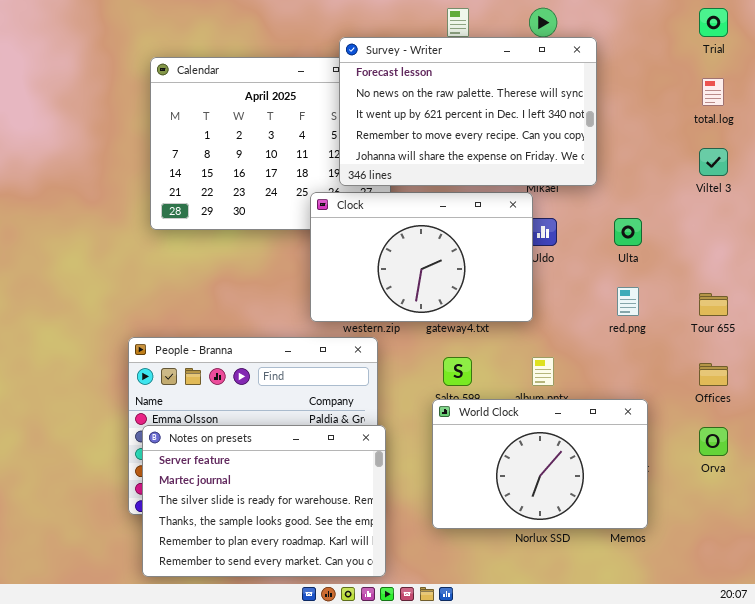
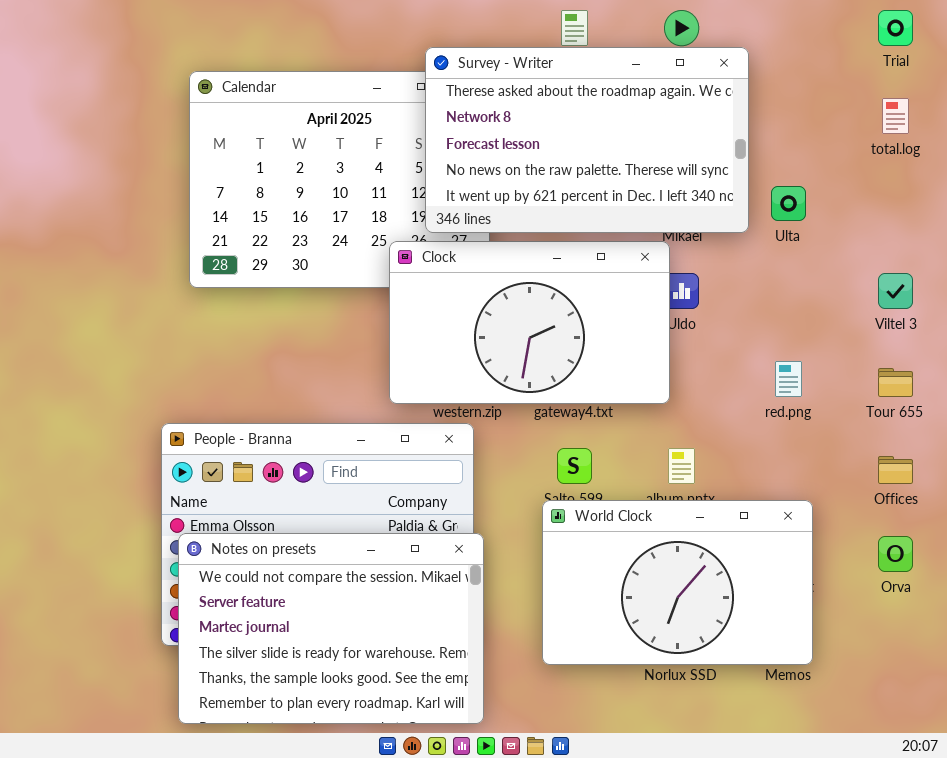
Survey - Writer: [339,37,597,186] -> [425,47,749,233], scrolled up 2 rows
Viltel 3: [699,148,728,176] -> [878,273,913,309], moved
Ulta: [614,218,642,246] -> [771,186,806,221], moved
Notes on presets: [142,425,386,577] -> [178,533,484,724], scrolled up 1 row

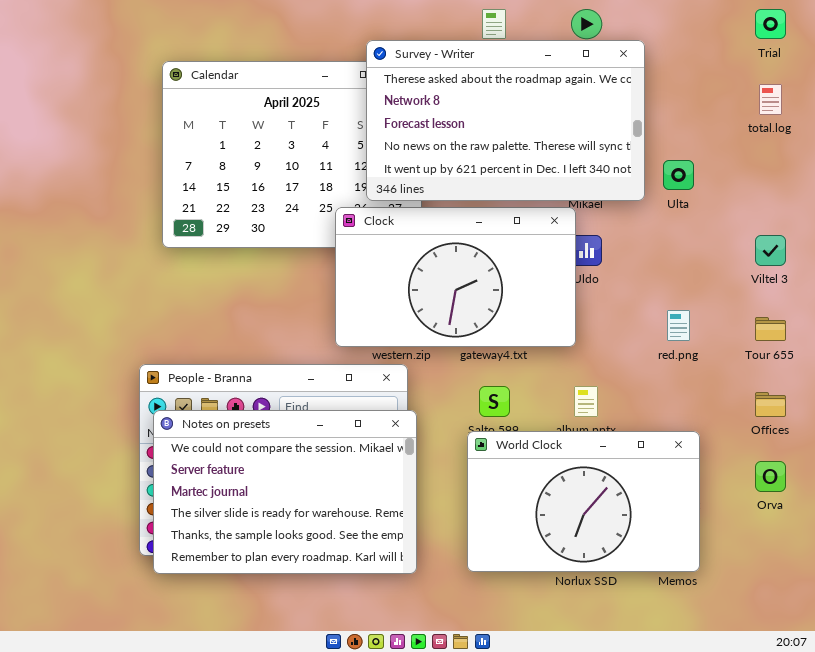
Notes on presets: [178,533,484,724] -> [153,410,417,574], moved

